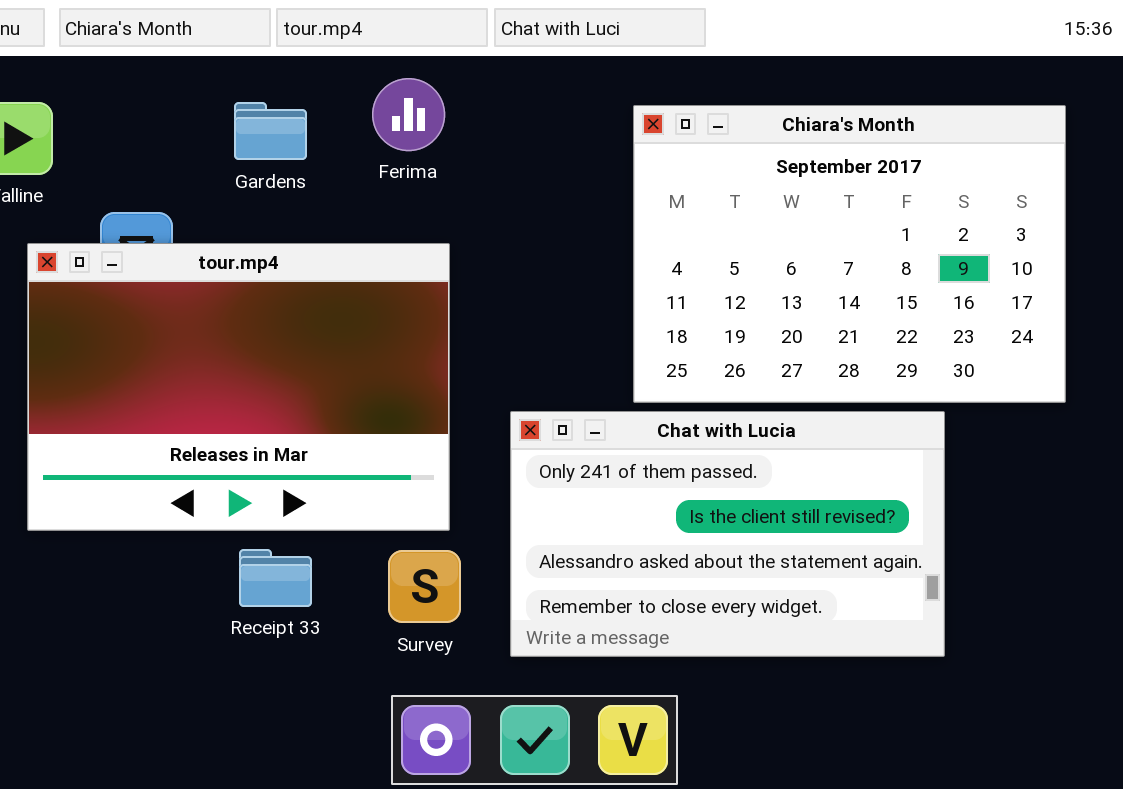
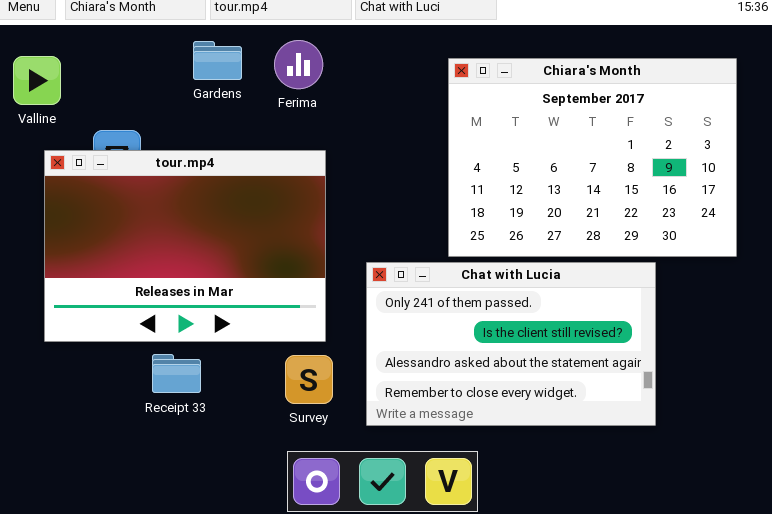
Gardens: [234,102,307,160] -> [193,41,242,80], moved
Receipt 33: [239,549,312,607] -> [152,354,201,393], moved

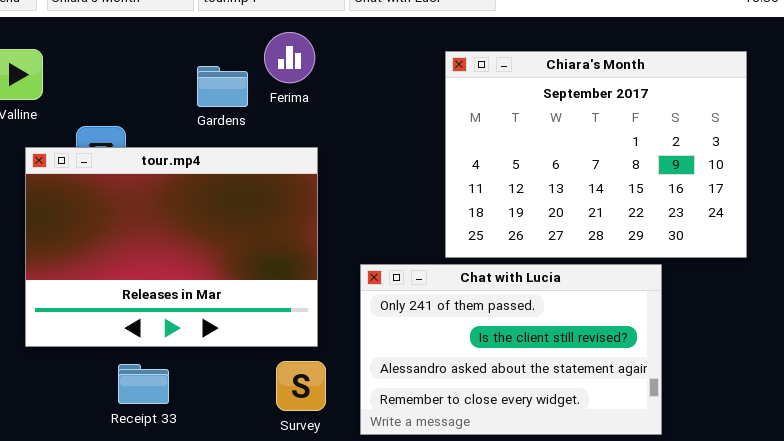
Gardens: [193,41,242,80] -> [197,66,248,107], moved
Receipt 33: [152,354,201,393] -> [118,364,169,404], moved

